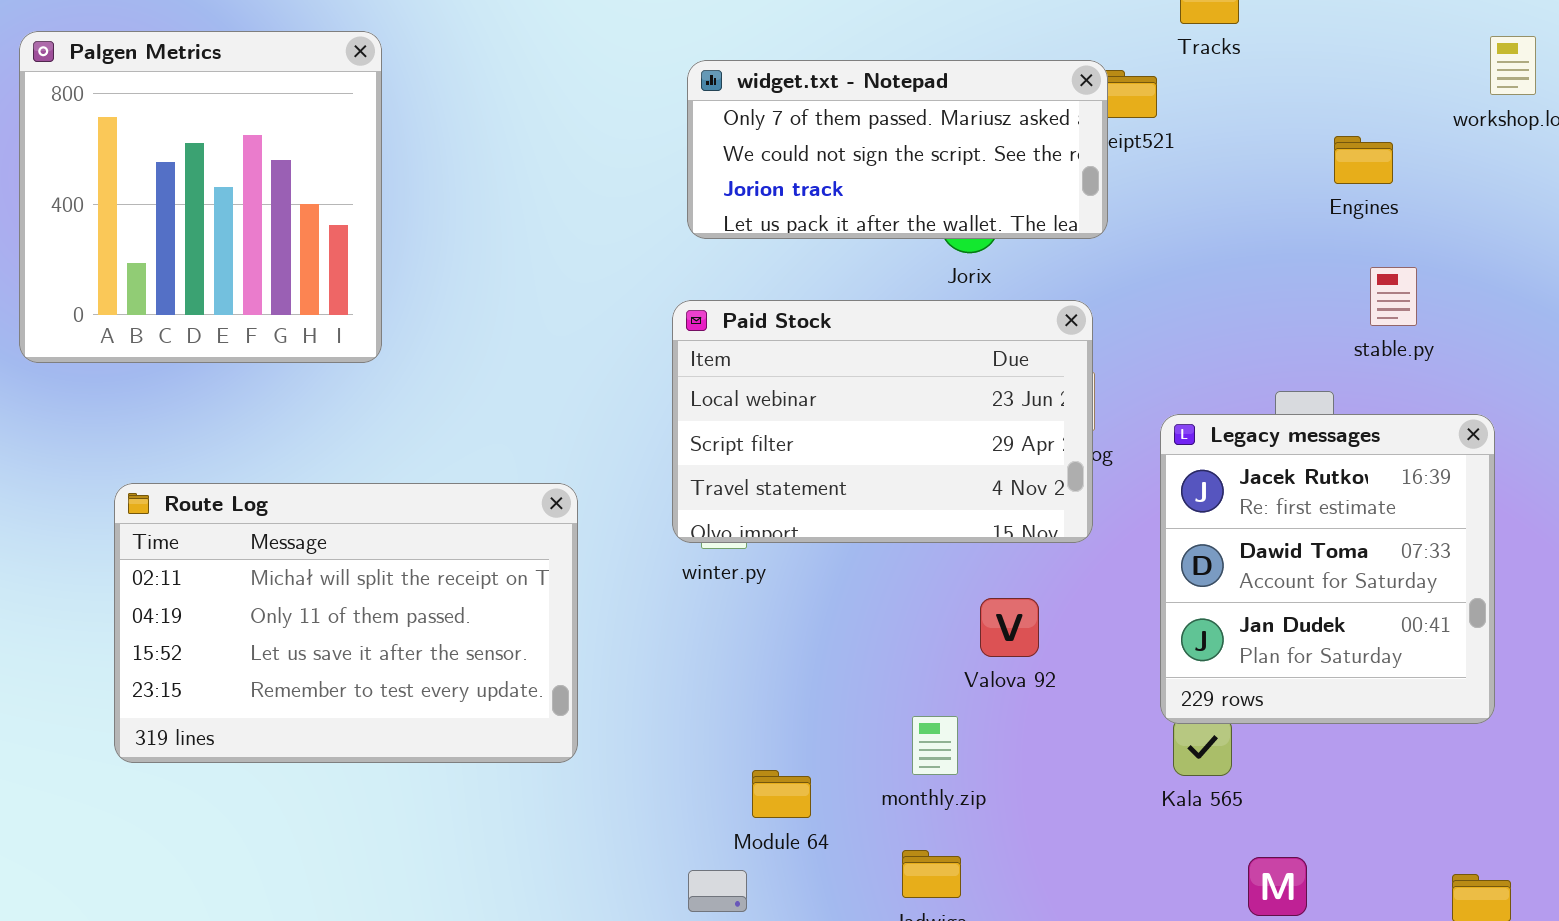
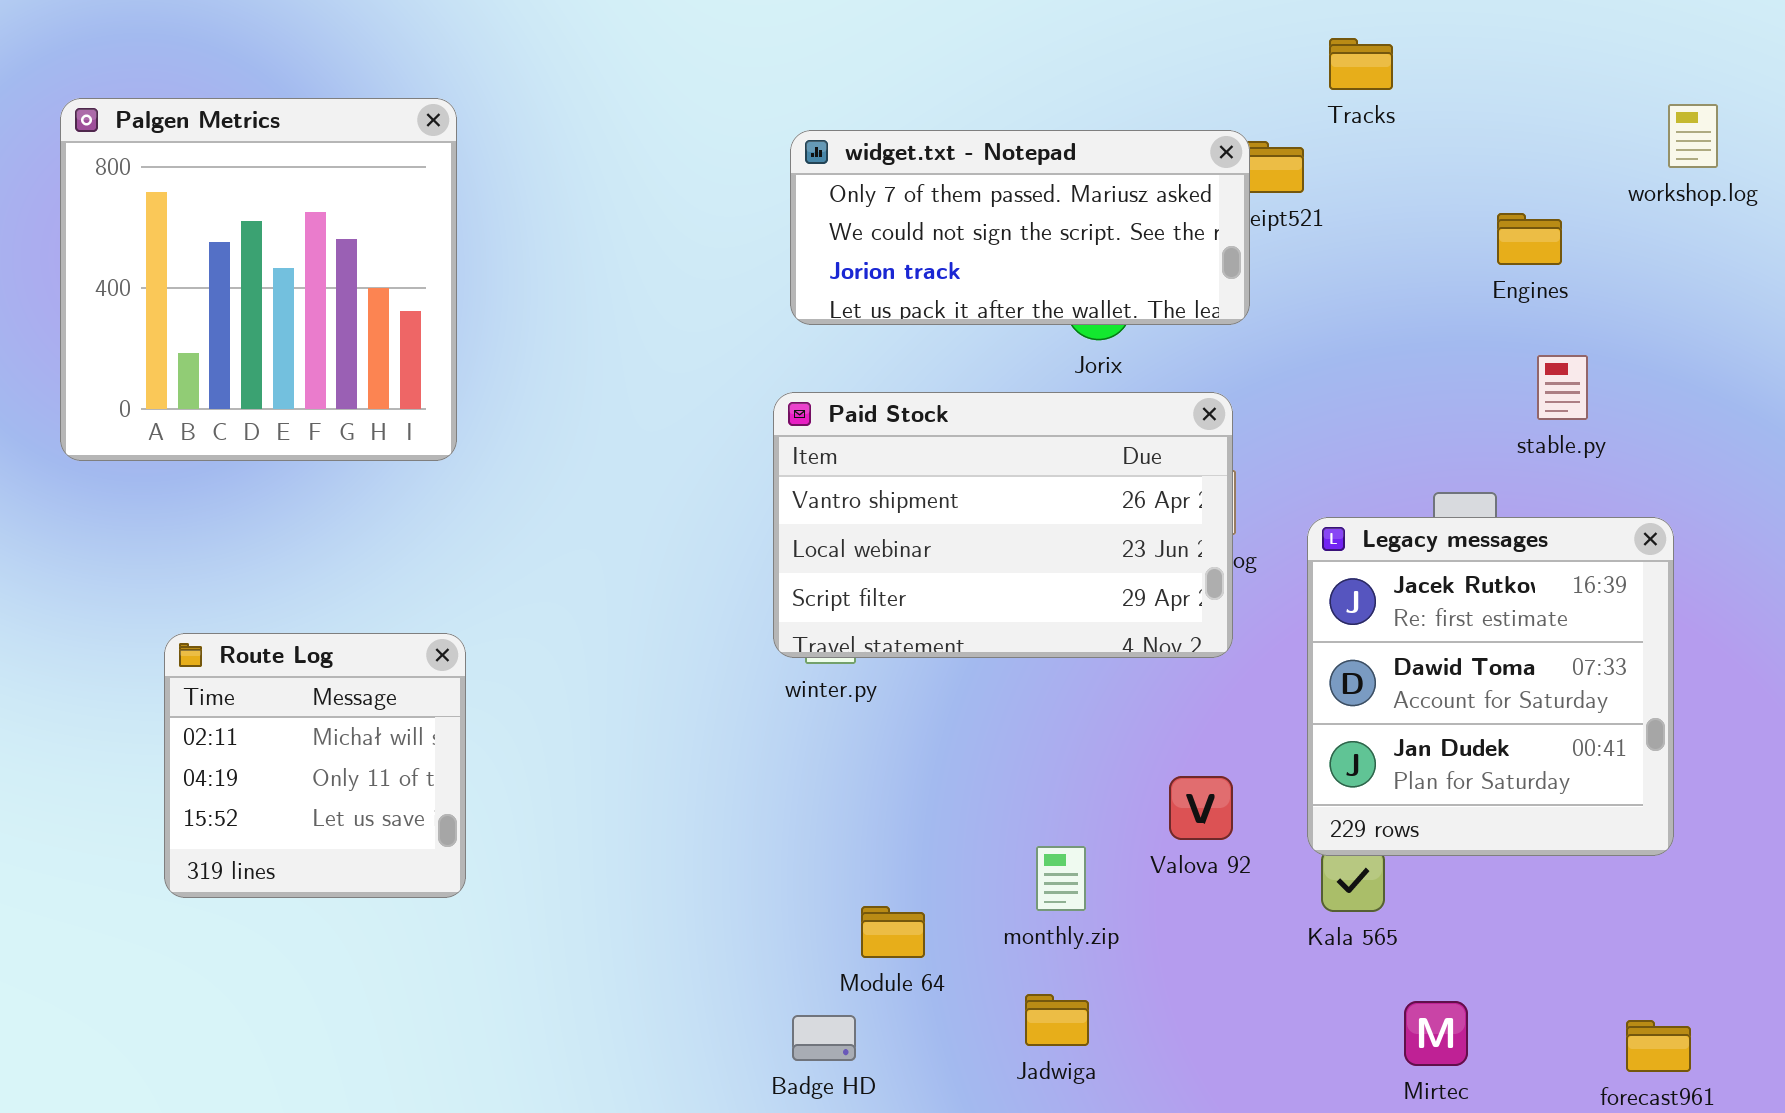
Paid Stock: [672,300,1093,543] -> [773,392,1233,658], scrolled up 1 row
Route Log: [114,483,578,763] -> [164,633,466,898], resized
Valova 92: [980,598,1039,657] -> [1169,776,1233,840], moved

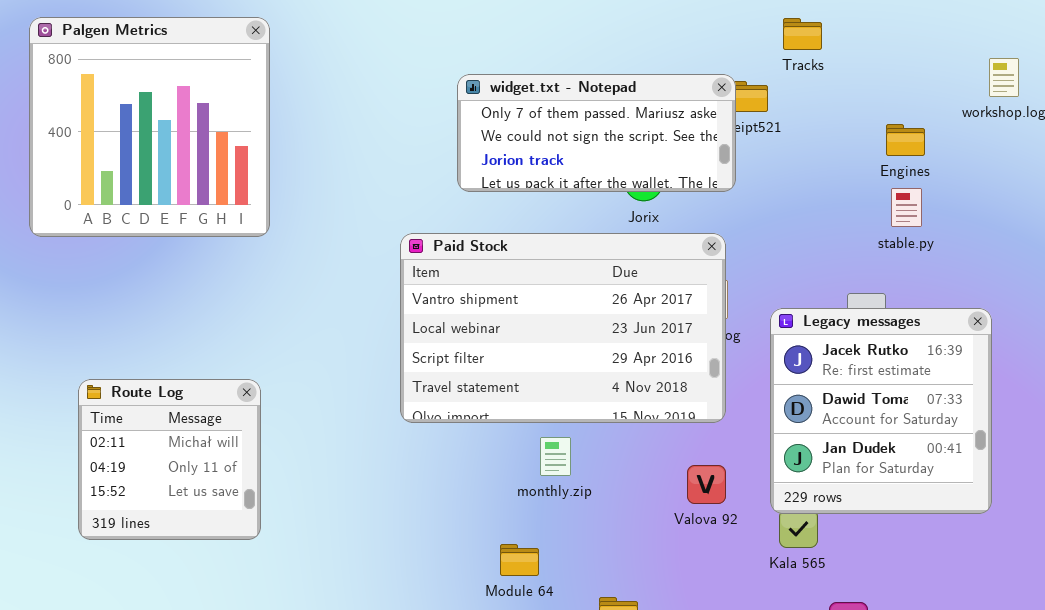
Palgen Metrics: [60,98,457,461] -> [29,17,270,237], moved
stable.py: [1537,355,1588,420] -> [891,188,922,227], moved
Paid Stock: [773,392,1233,658] -> [400,233,726,423], resized
monthly.zip: [1036,846,1086,911] -> [540,437,571,476], moved

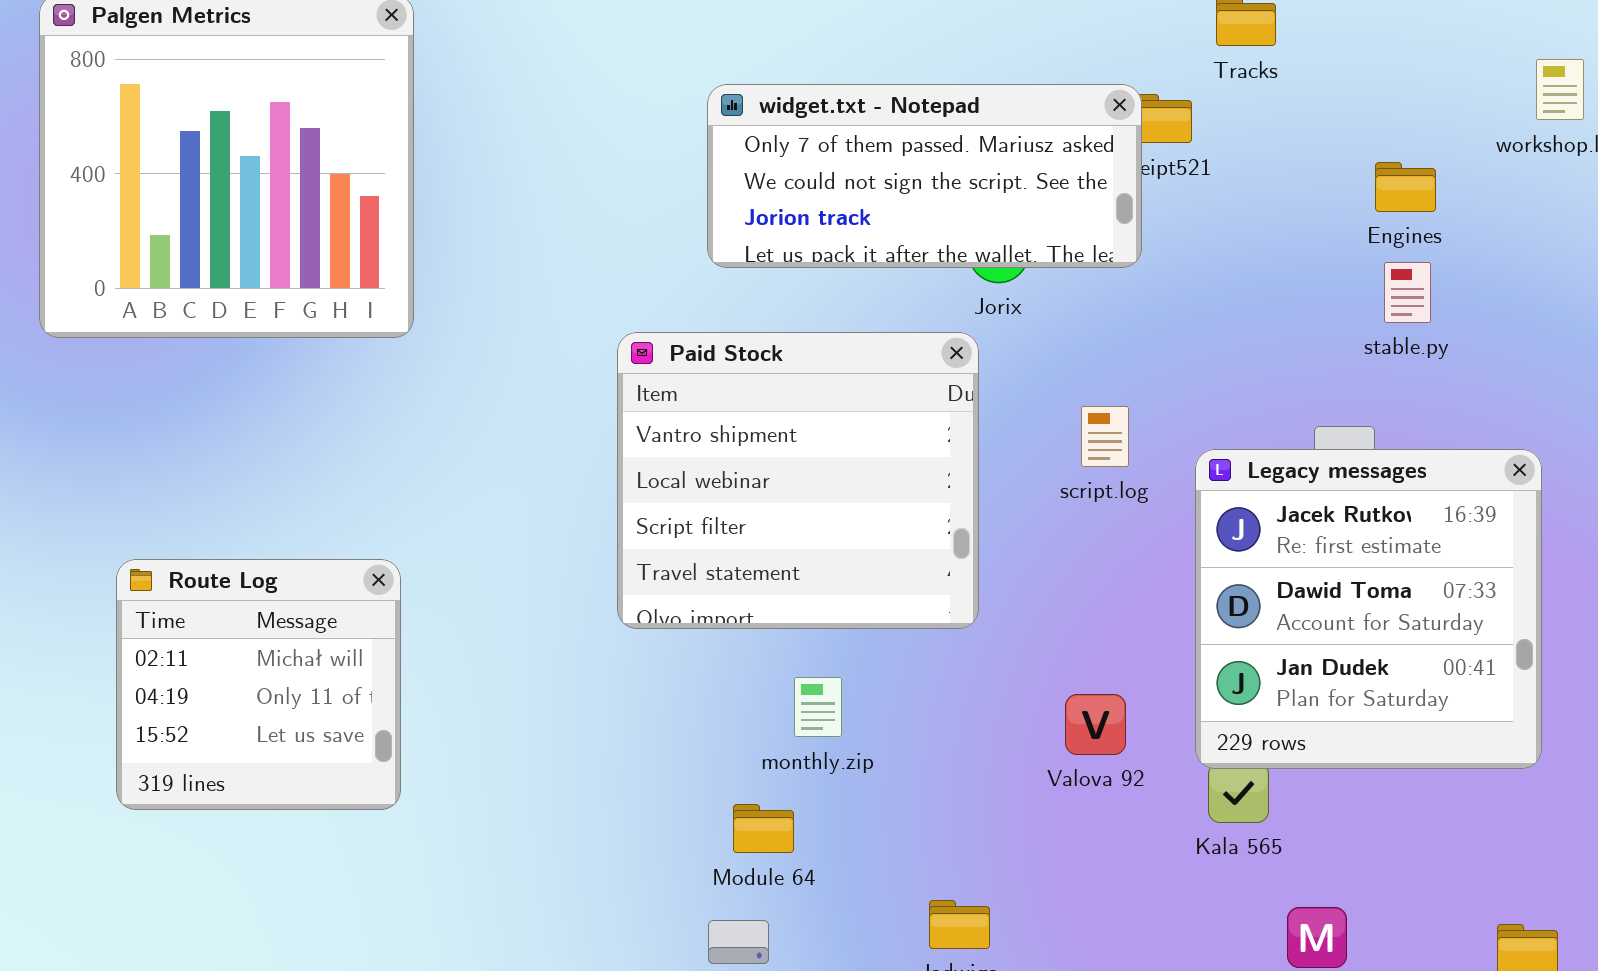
Paid Stock: [400,233,726,423] -> [617,332,979,629], resized
monthly.zip: [540,437,571,476] -> [794,677,842,737], moved
Module 64: [500,544,539,576] -> [733,804,794,853], moved

